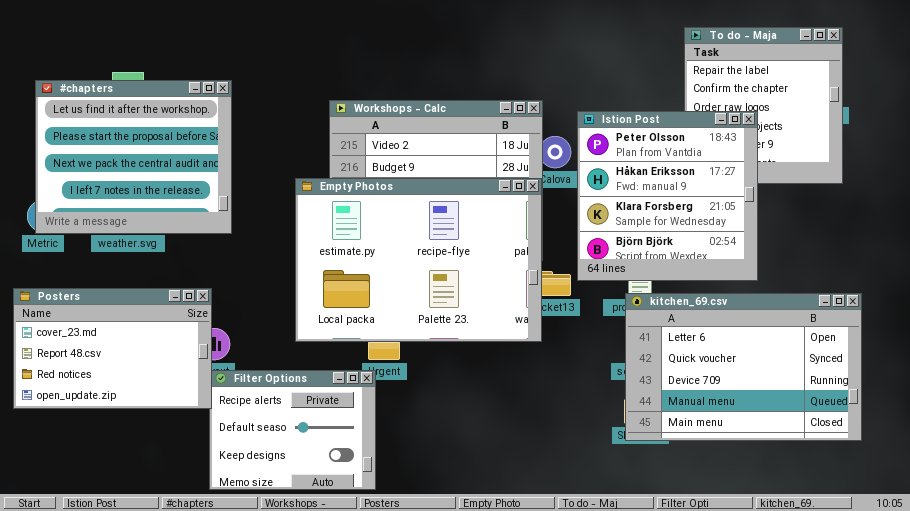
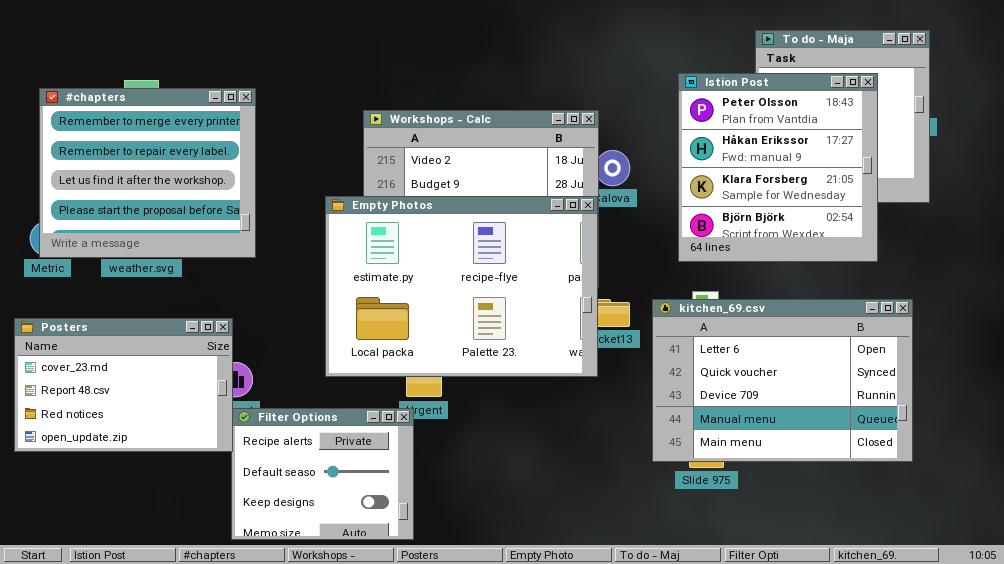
#chapters: [35,80,232,234] -> [39,88,256,258], scrolled up 2 rows
Istion Post: [577,111,758,281] -> [678,73,878,262], moved
kitchen_69.csv: [625,293,862,441] -> [652,299,913,462], moved

